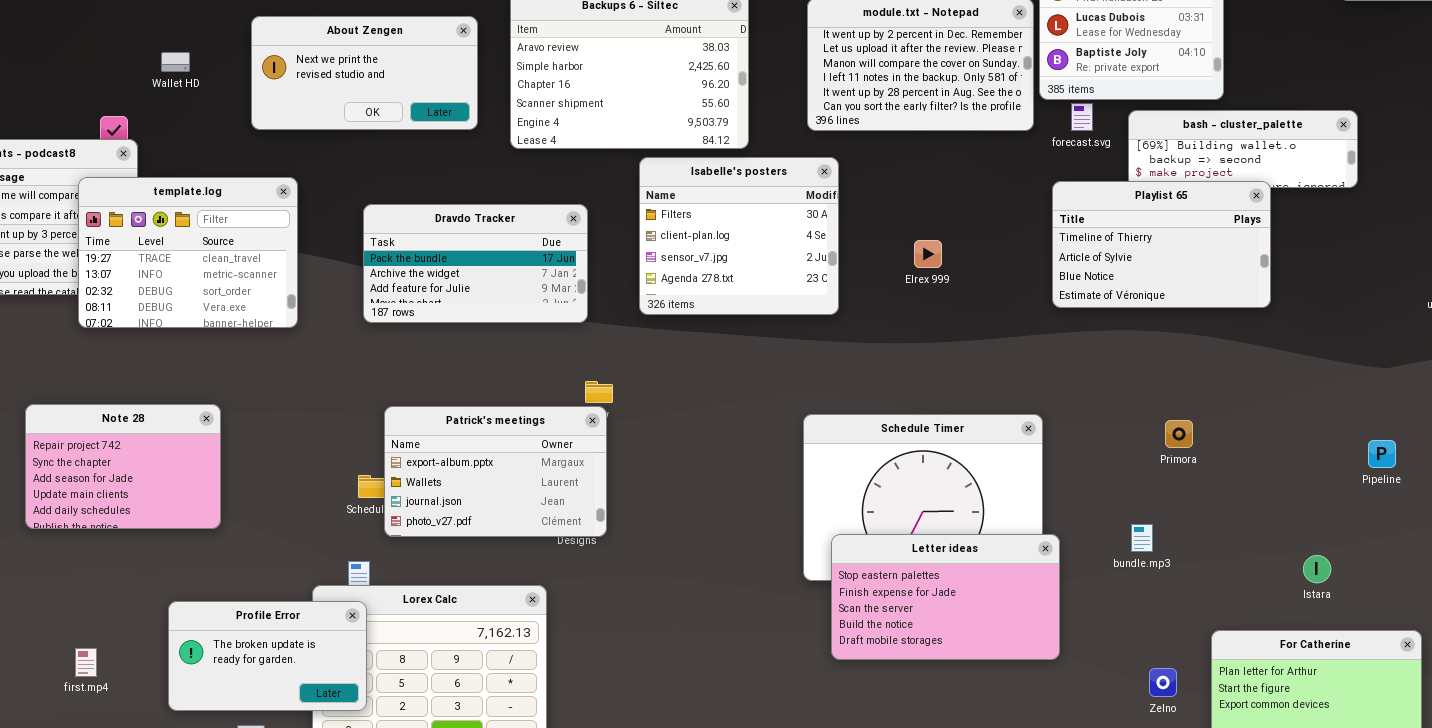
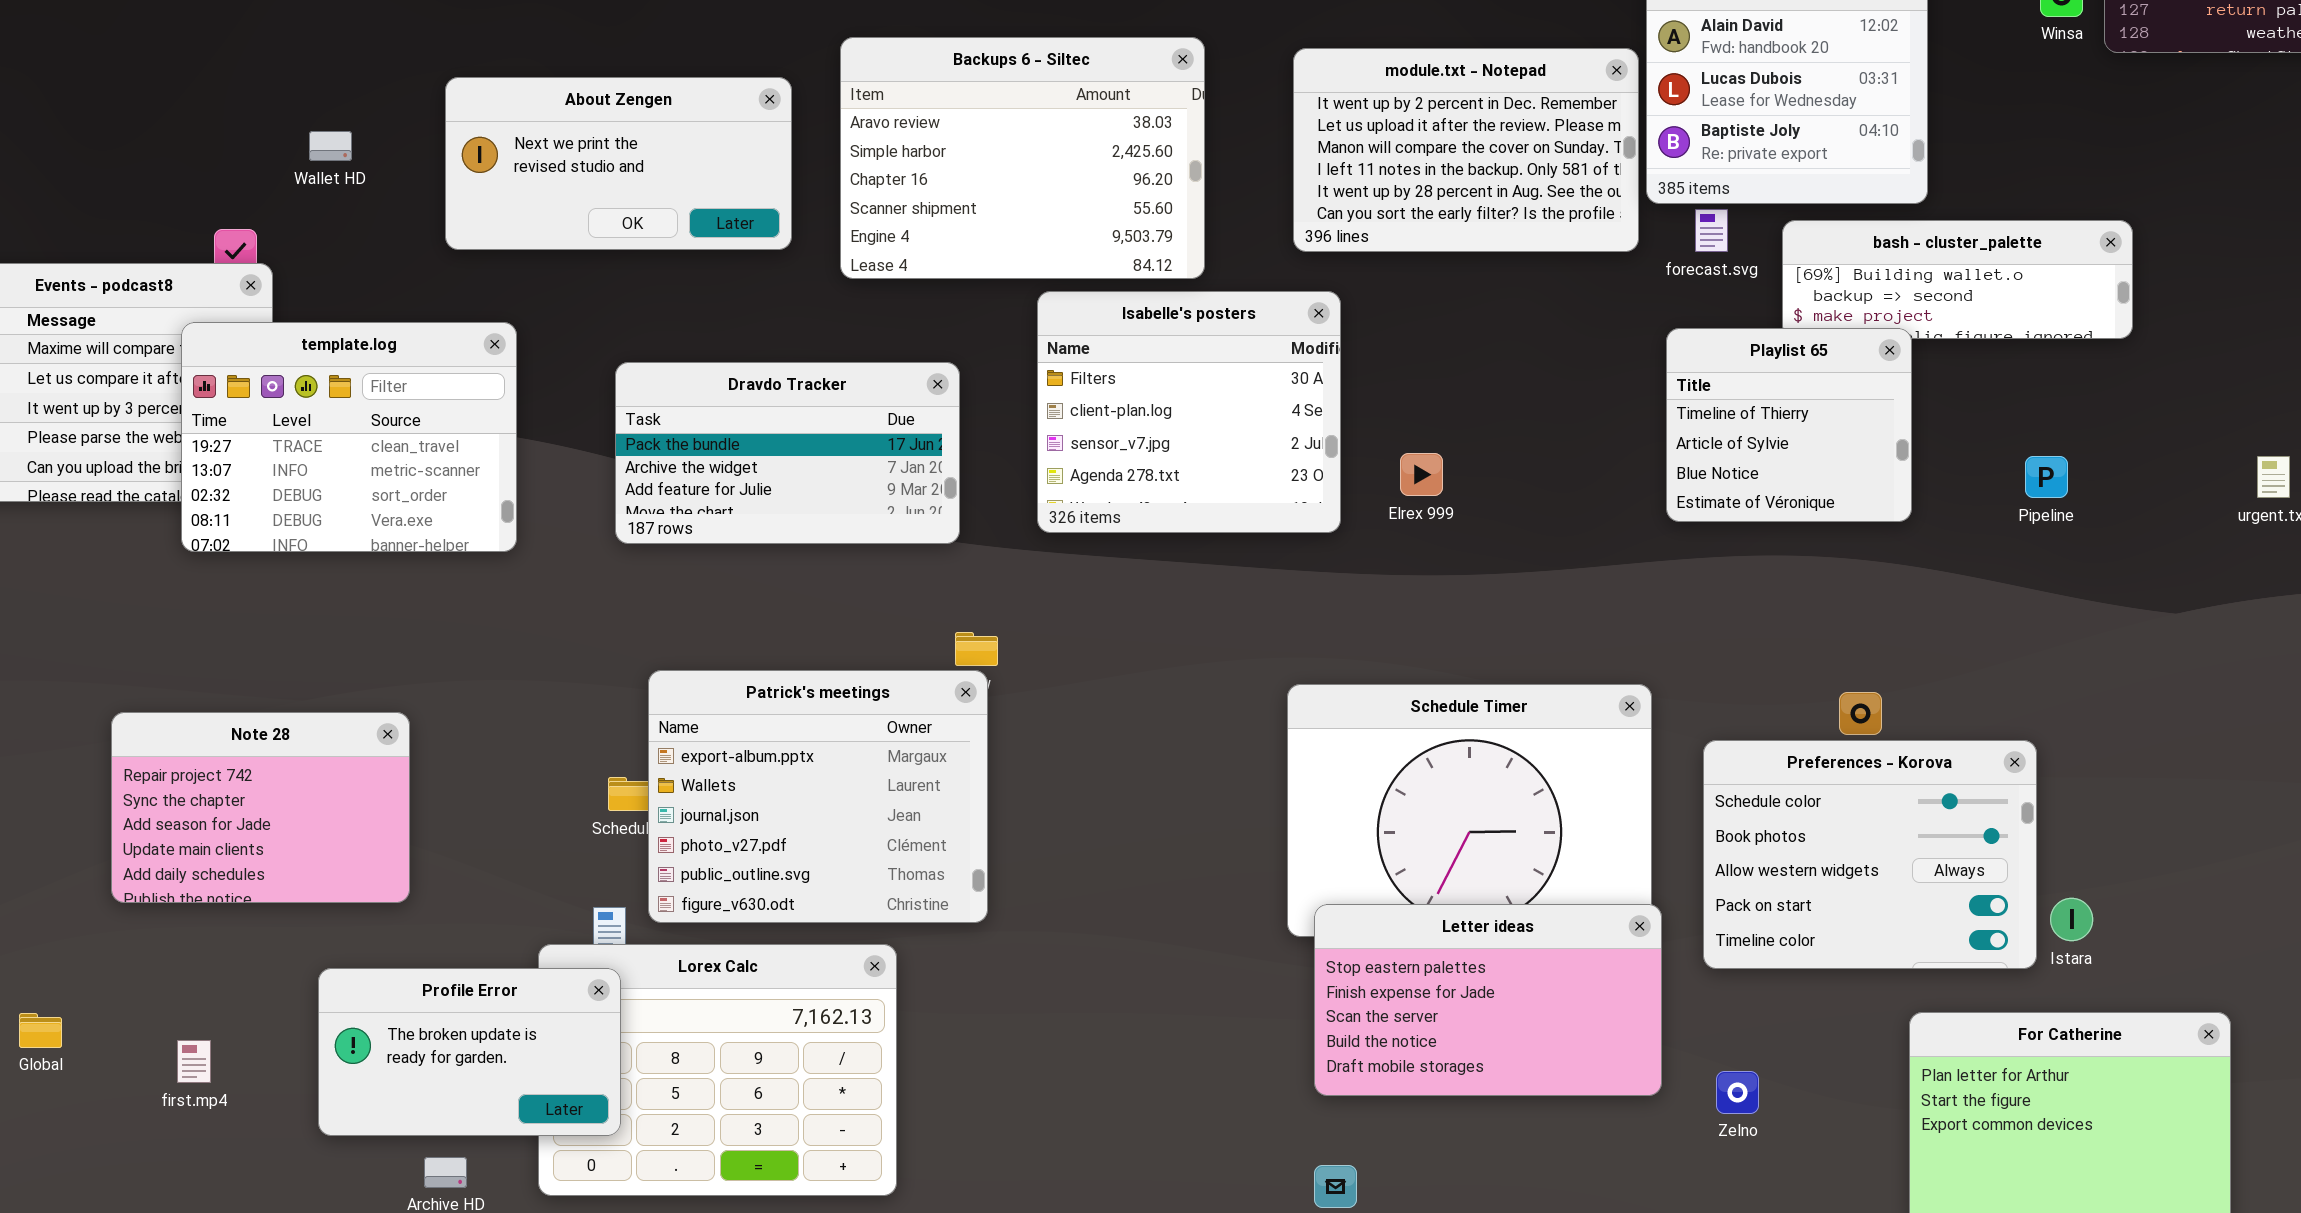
Playlist 65: [1052,181,1271,308] -> [1666,328,1912,522], resized
Elrex 999: [914,240,942,268] -> [1400,453,1443,496], moved
Note 28: [25,404,221,529] -> [111,712,410,903], moved
Patrick's meetings: [384,406,607,537] -> [648,670,988,923], resized
Pipeline: [1368,440,1396,468] -> [2025,456,2068,498], moved
Preferences - Korova: none -> [1703,740,2037,969], opened
Letter ideas: [831,534,1060,660] -> [1314,904,1662,1096], moved
Zelno: [1149,668,1177,697] -> [1716,1071,1759,1114], moved

